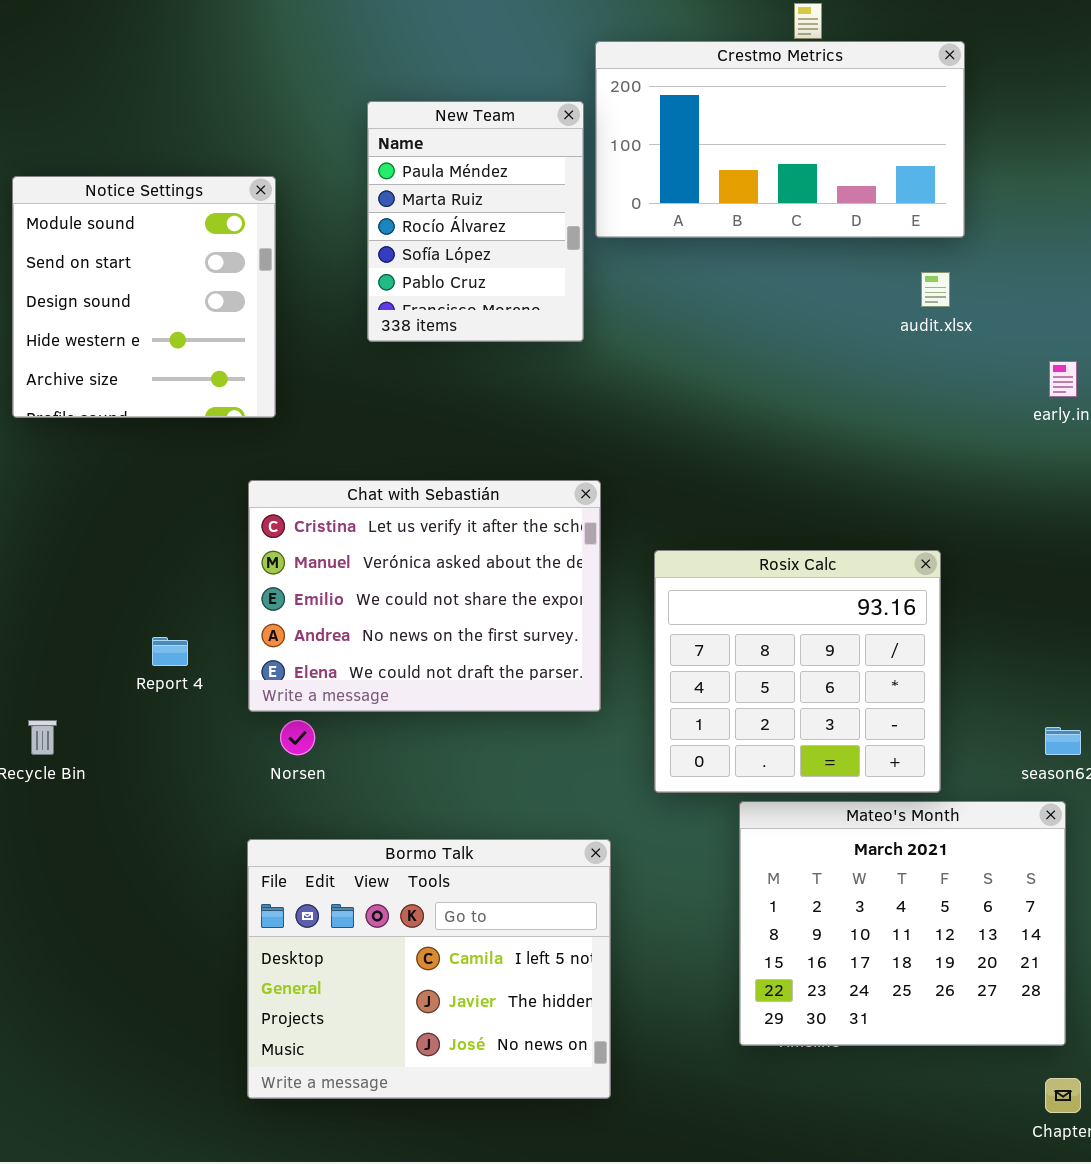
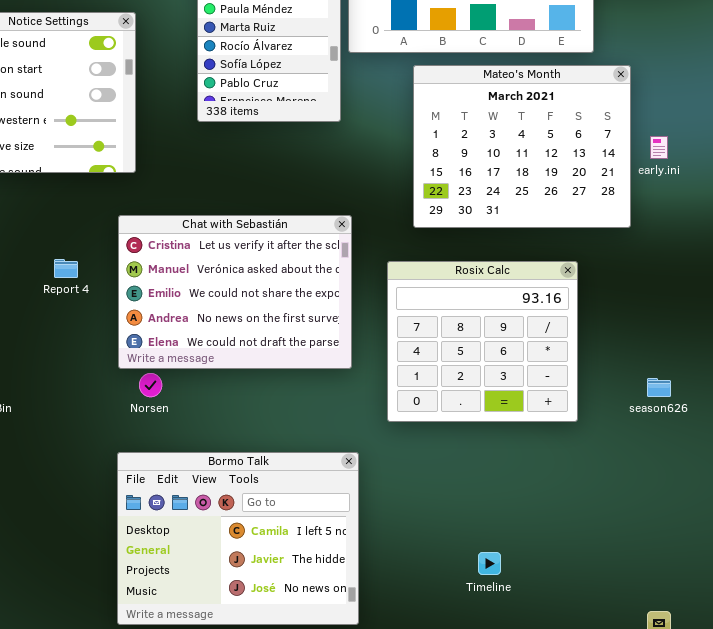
Report 4: [152,637,188,666] -> [54,259,78,278], moved
Mateo's Month: [739,801,1066,1046] -> [413,65,631,228], moved

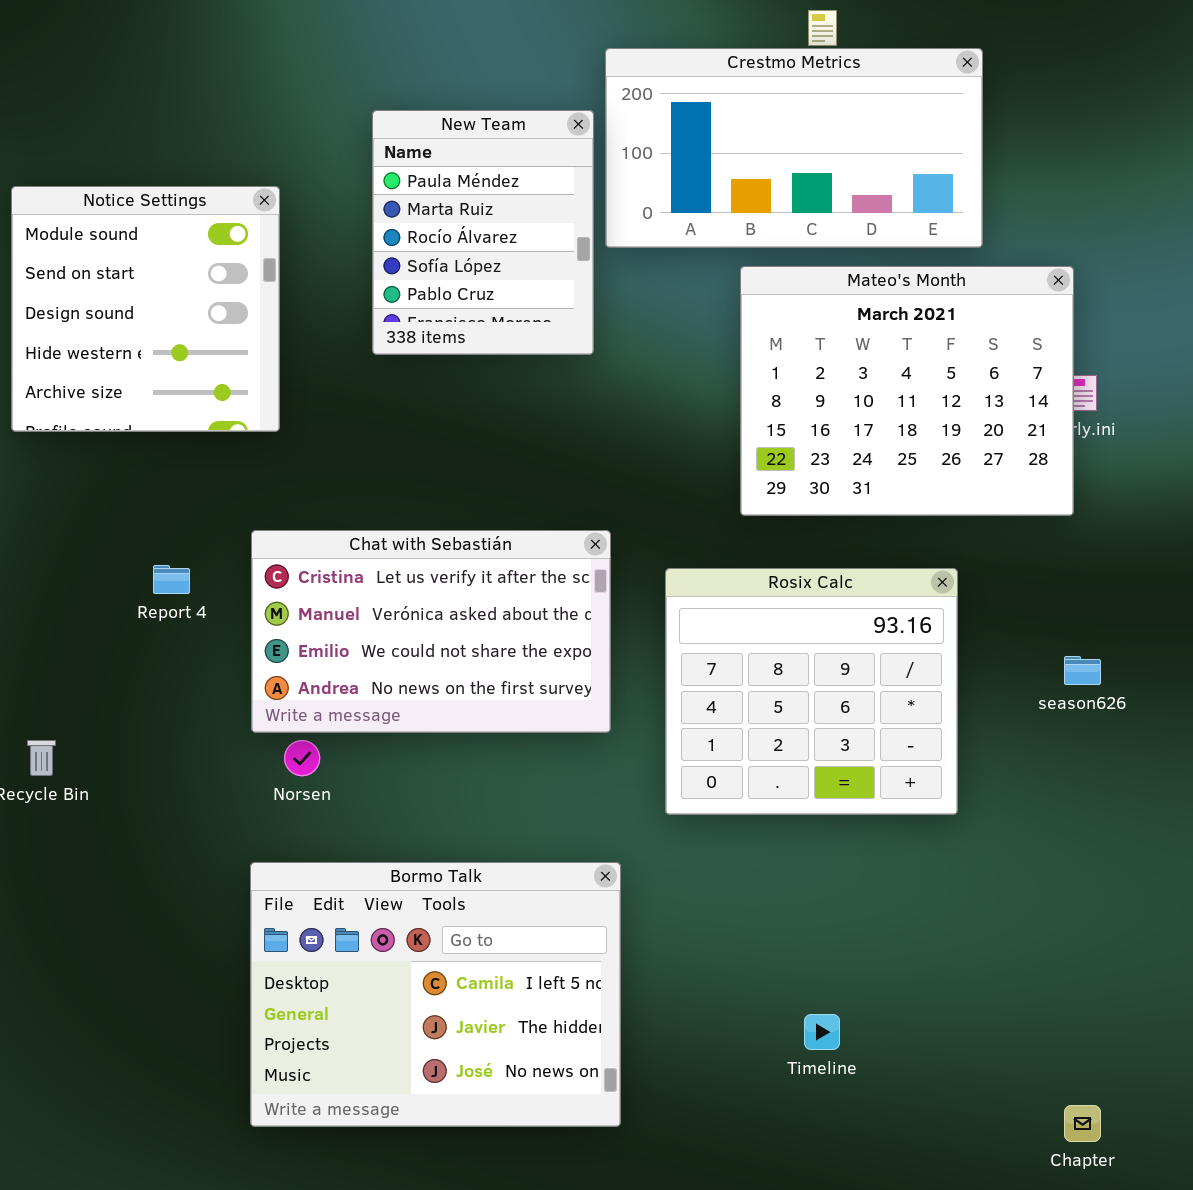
Mateo's Month: [413,65,631,228] -> [740,266,1074,516], moved
Chat with Sebastián: [118,215,352,369] -> [251,530,611,733], resized
season626: [647,378,671,397] -> [1064,656,1101,685], moved

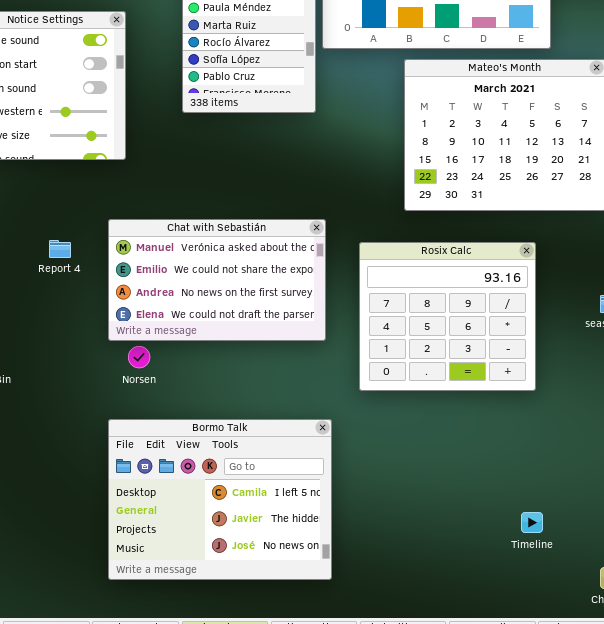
Chat with Sebastián: [251,530,611,733] -> [108,219,326,341], scrolled down 1 row
Timeline: [804,1014,840,1050] -> [521,512,543,533], moved

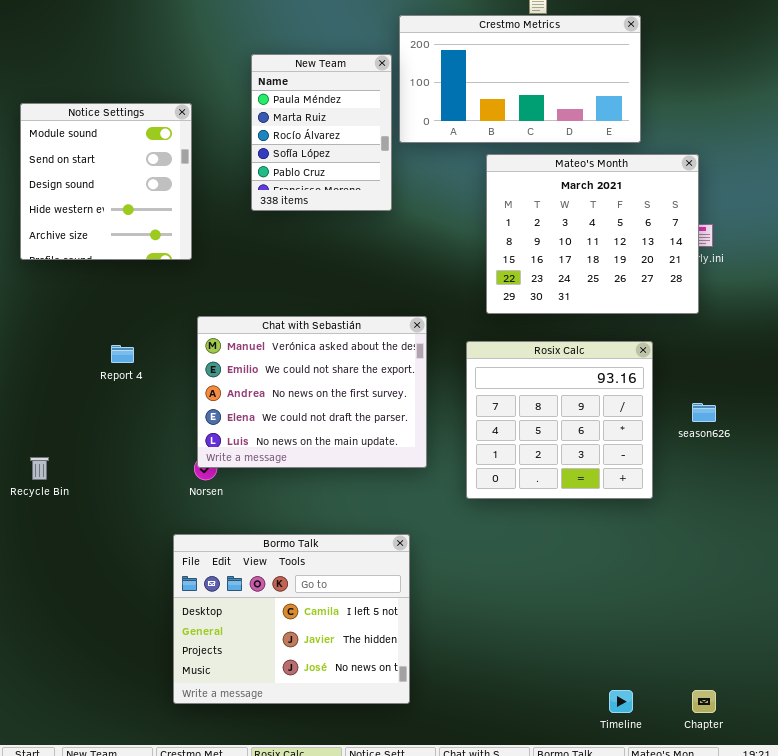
Chat with Sebastián: [108,219,326,341] -> [197,316,427,468], moved, resized
Rosix Calc: [359,242,536,391] -> [466,341,653,499], moved
Timeline: [521,512,543,533] -> [609,690,633,713], moved

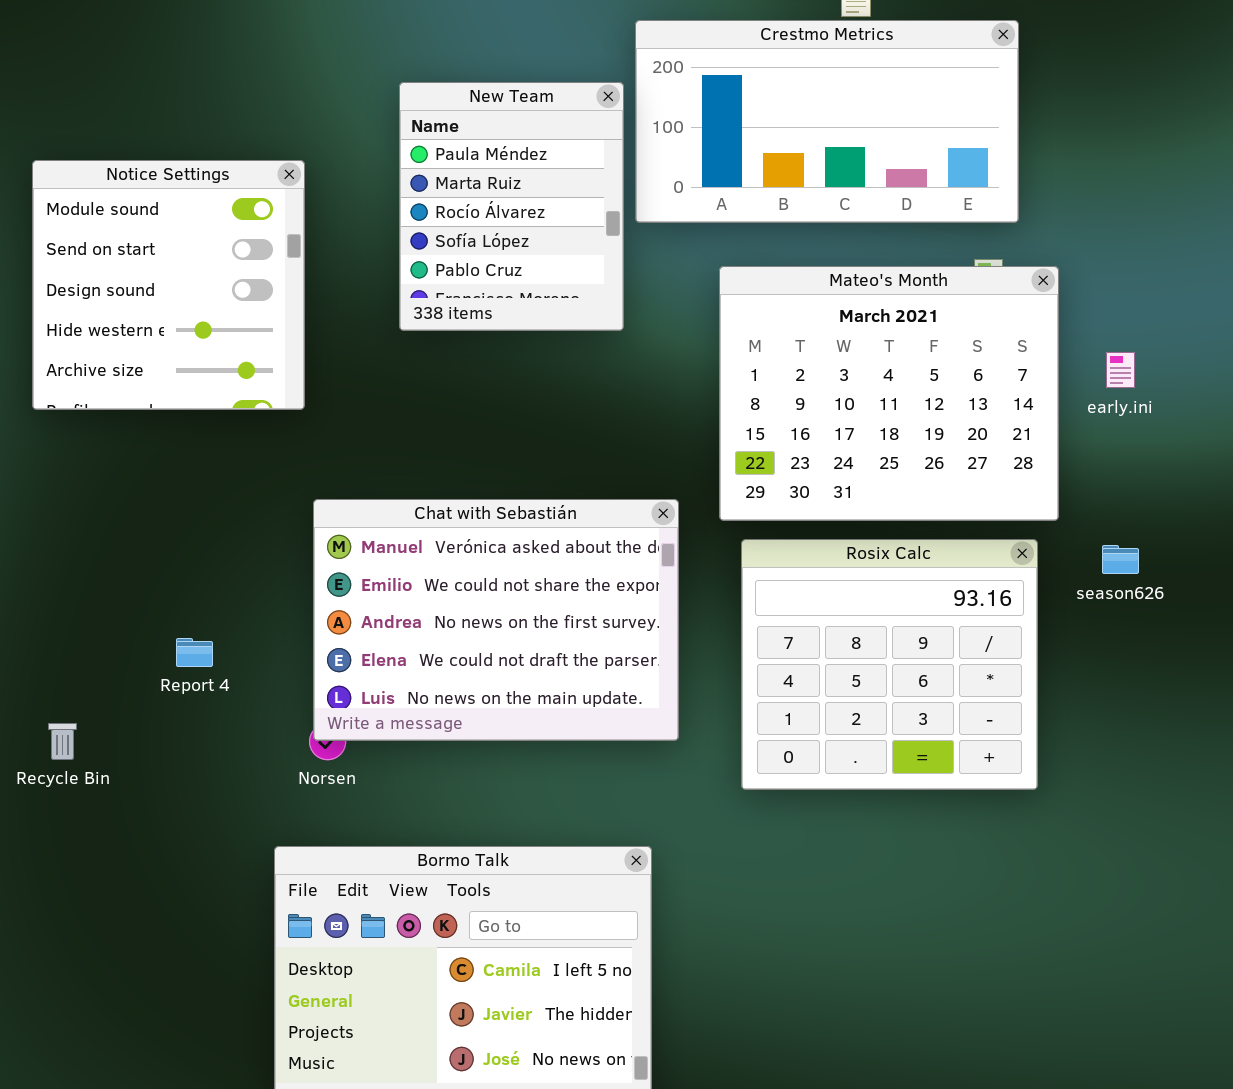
Mateo's Month: [486,154,699,314] -> [719,266,1059,521], moved
Report 4: [111,345,134,363] -> [176,638,213,667], moved
season626: [692,403,716,422] -> [1102,545,1139,574], moved

